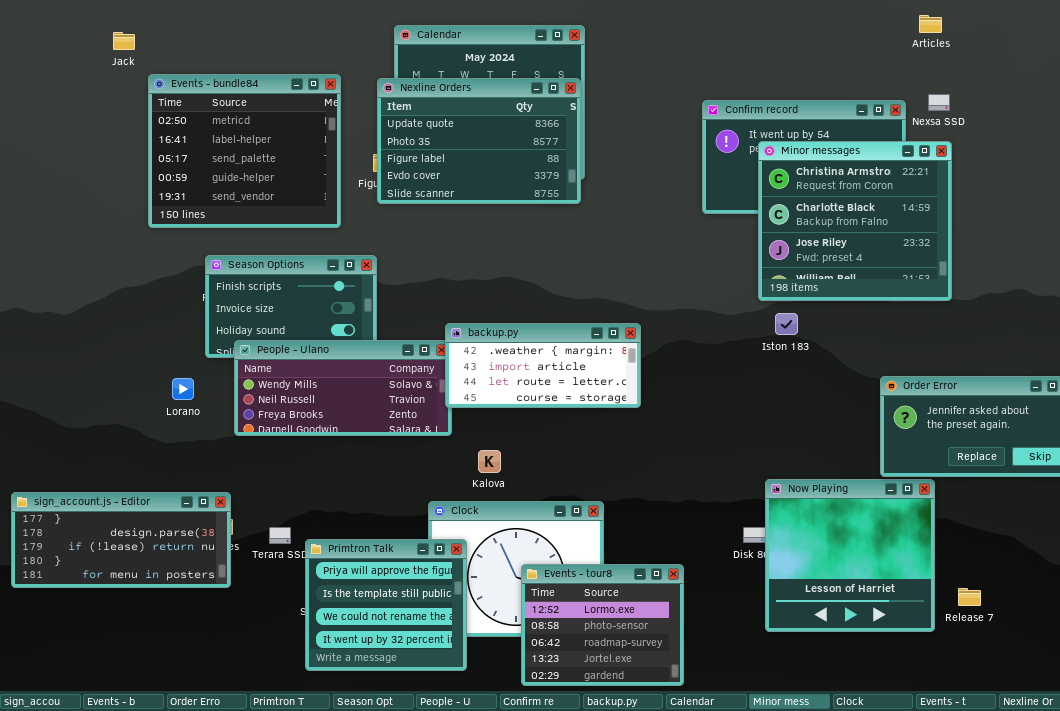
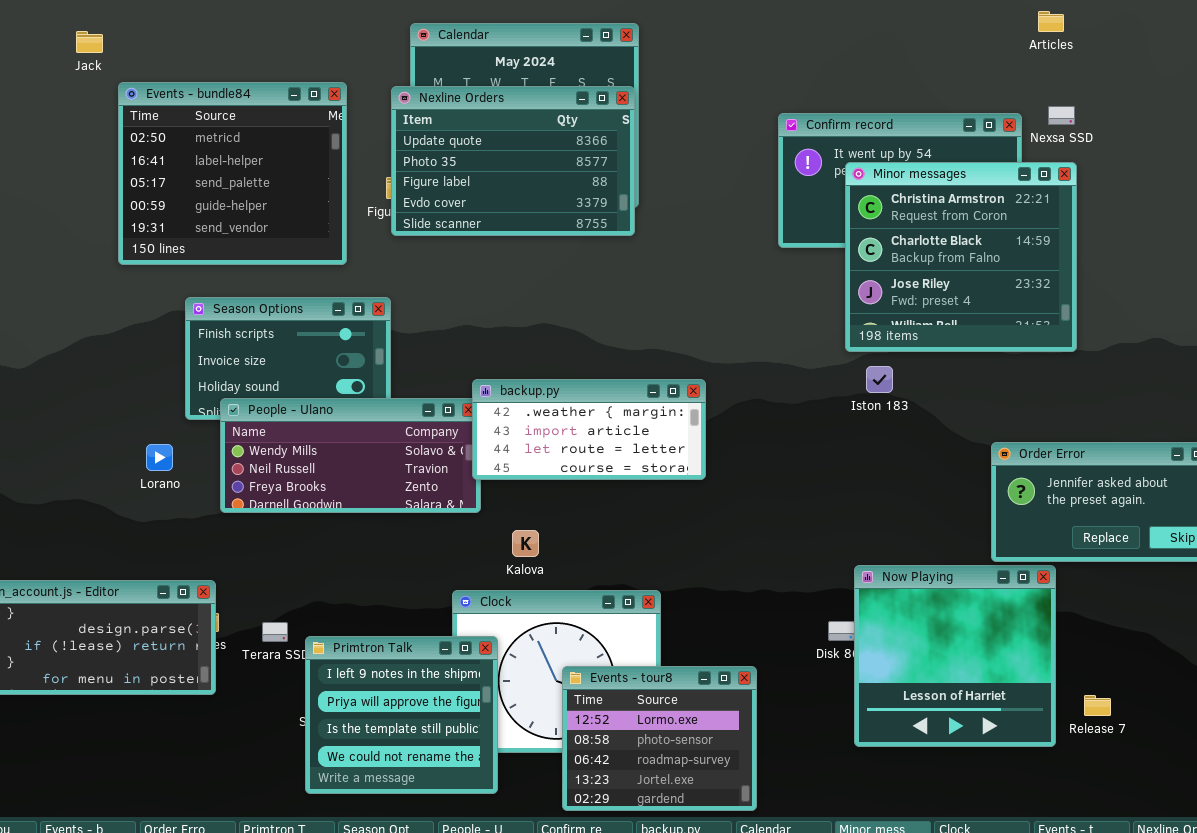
Primtron Talk: [305,539,467,671] -> [305,636,498,794], scrolled up 1 row

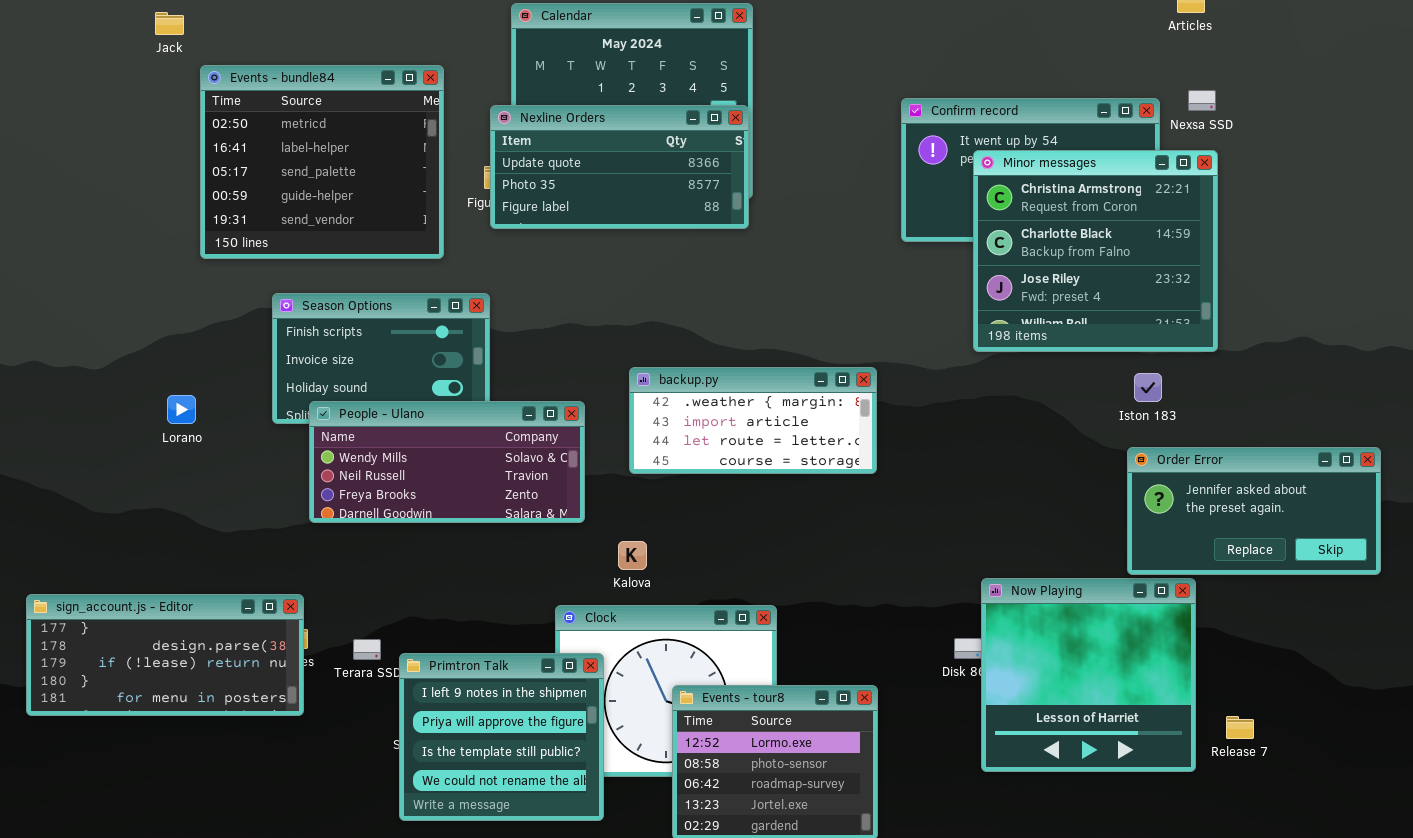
Nexline Orders: [391,86,635,236] -> [490,105,749,229], resized
Iston 183: [866,366,893,393] -> [1134,373,1162,402], moved
backup.py: [472,379,706,480] -> [629,367,877,474], moved
Lorano: [146,444,173,471] -> [167,395,196,424], moved

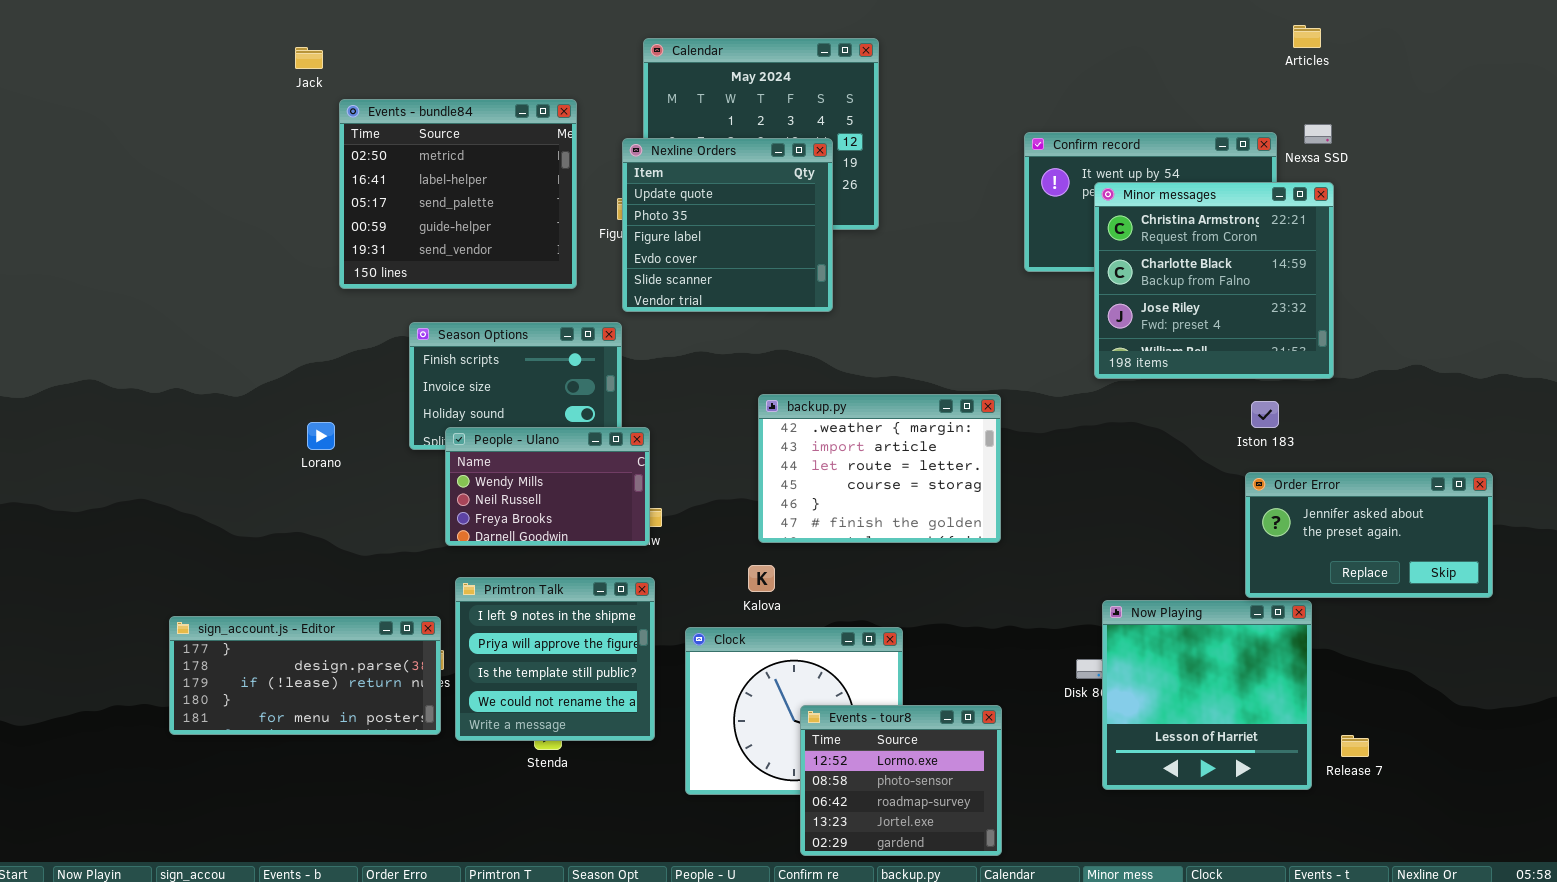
Nexline Orders: [490,105,749,229] -> [622,138,833,312], resized
backup.py: [629,367,877,474] -> [758,394,1001,543], resized
People - Ulano: [309,401,585,523] -> [445,427,650,546], resized
Primtron Talk: [399,653,604,821] -> [455,577,655,741], moved

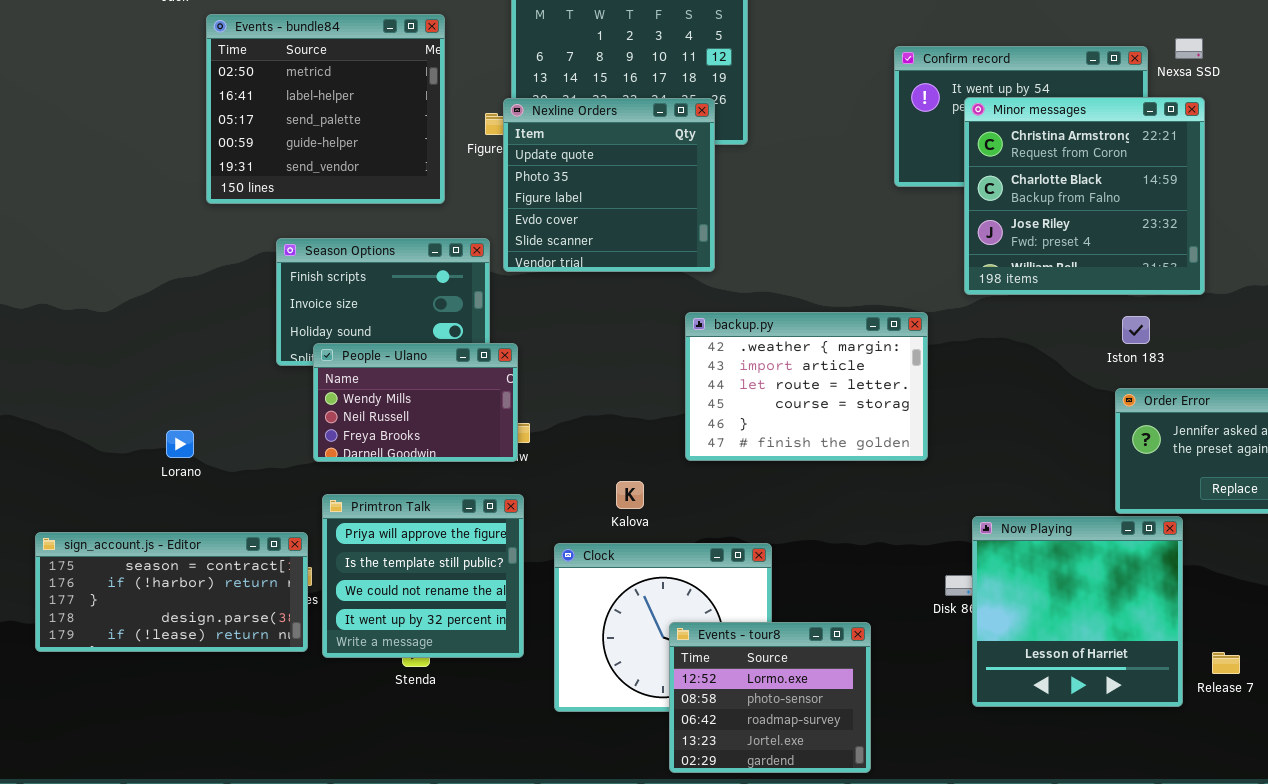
Nexline Orders: [622,138,833,312] -> [503,98,715,272], moved
backup.py: [758,394,1001,543] -> [685,312,928,461], moved
Lorano: [307,422,335,450] -> [166,430,194,458], moved
Primtron Talk: [455,577,655,741] -> [322,494,524,658], scrolled down 1 row
sign_account.js - Editor: [169,616,441,735] -> [35,532,308,652], scrolled up 2 rows

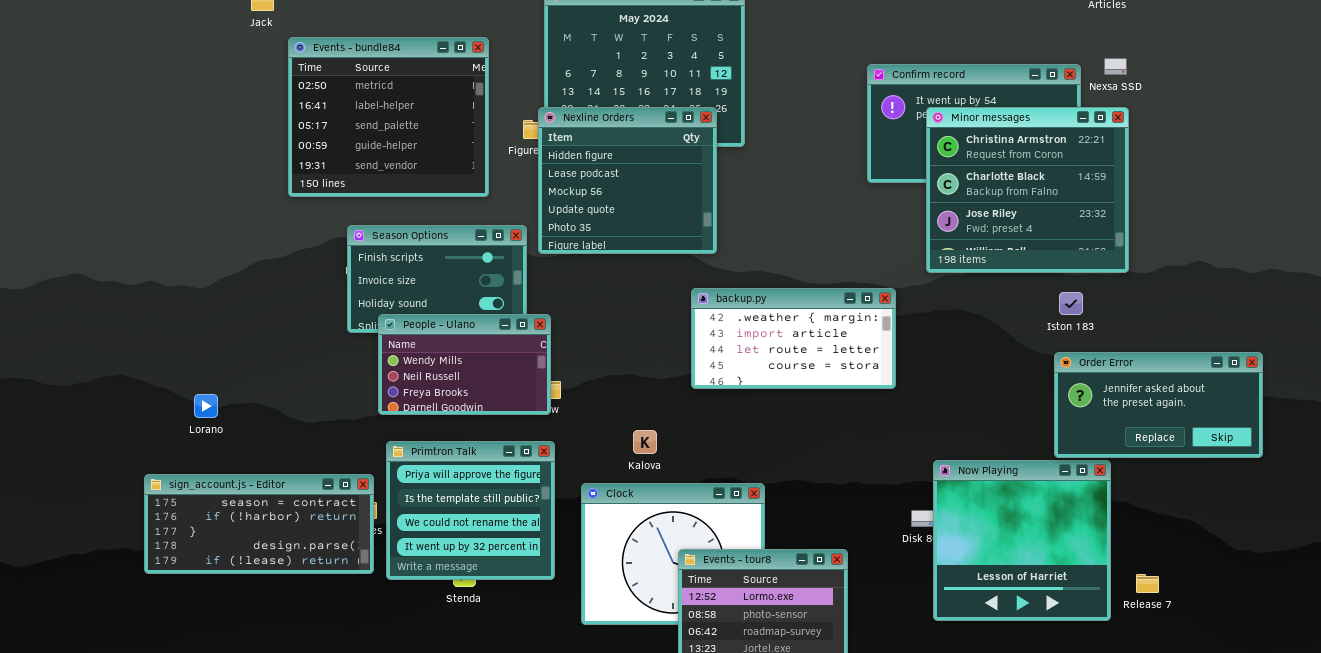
Nexline Orders: [503,98,715,272] -> [538,107,717,254], scrolled up 3 rows
backup.py: [685,312,928,461] -> [691,288,896,389], resized
Lorano: [166,430,194,458] -> [194,394,218,418], moved

